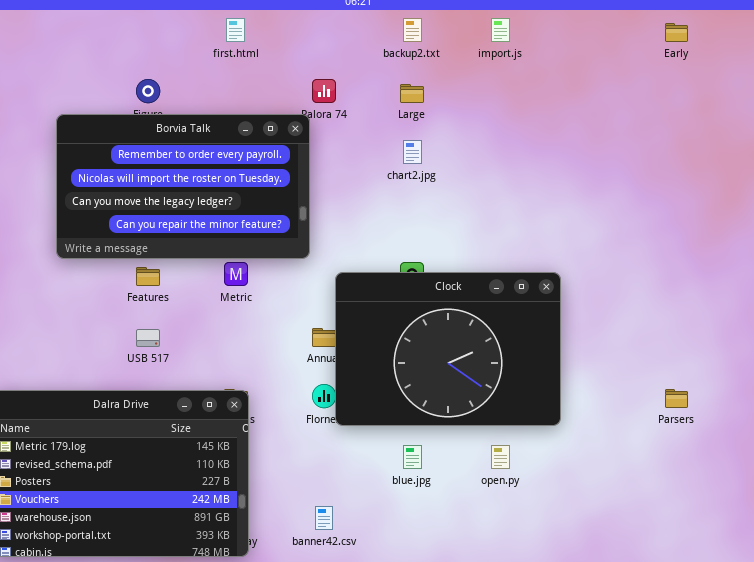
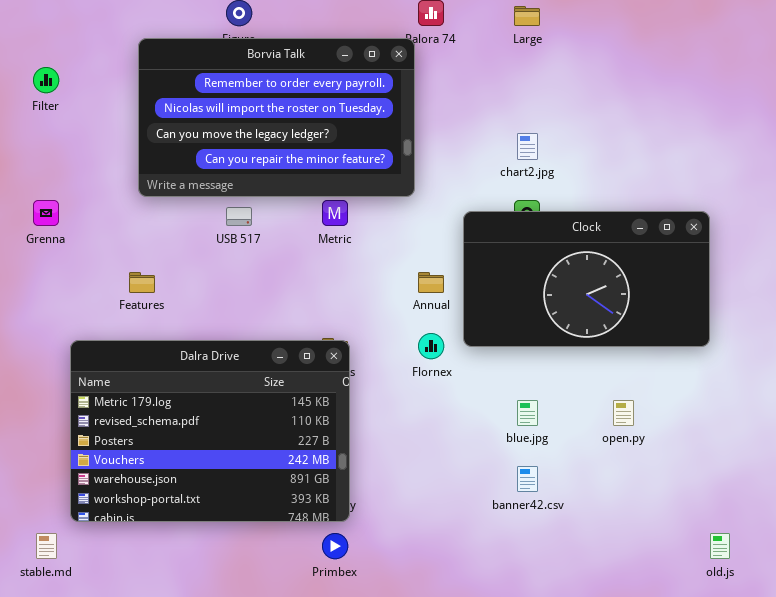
chart2.jpg: [403,140,422,164] -> [517,133,538,160], moved
Features: [136,267,160,286] -> [129,272,155,293], moved
Clock: [335,272,561,426] -> [463,211,710,347], moved, resized
USB 517: [136,329,160,347] -> [226,207,252,226], moved
banner42.csv: [315,506,333,530] -> [517,466,538,492], moved

